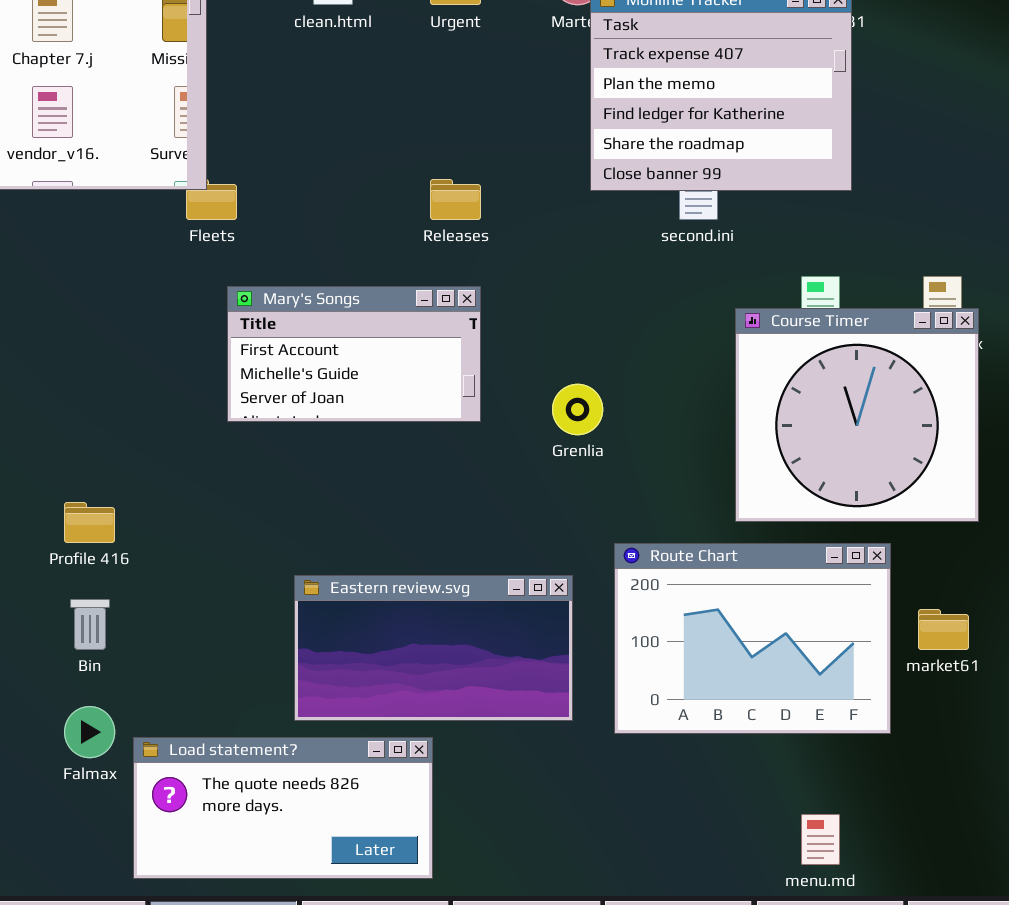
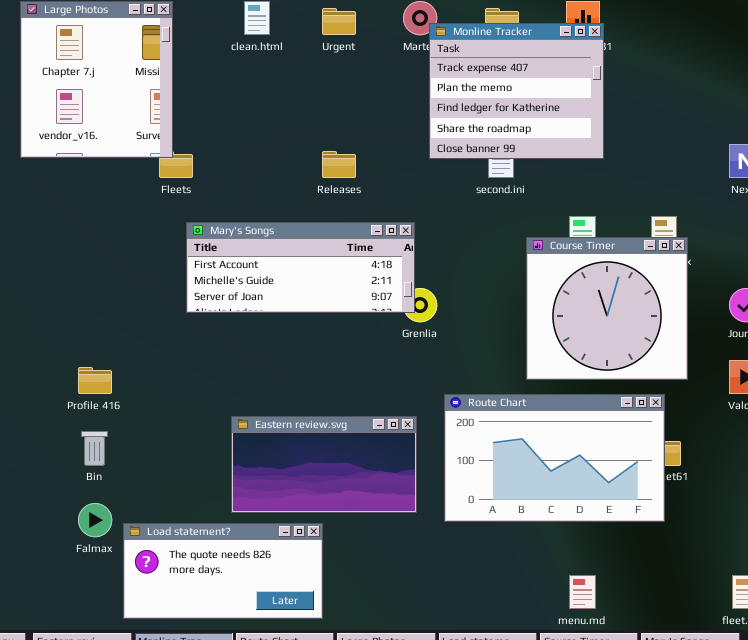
Mary's Songs: [227,286,481,422] -> [186,222,415,313], resized
Route Chart: [614,543,891,734] -> [444,394,665,522], resized

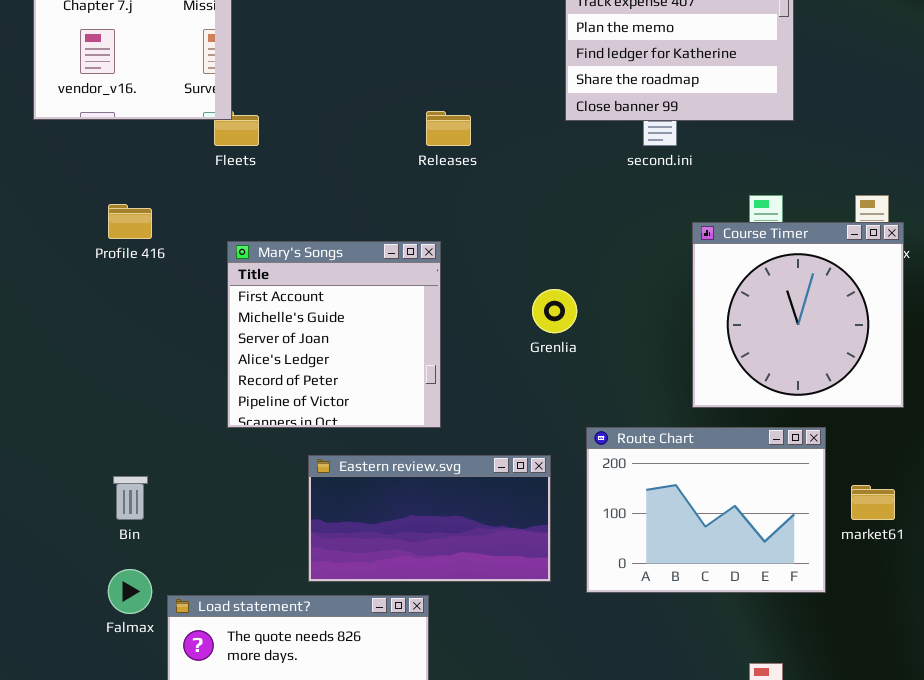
Mary's Songs: [186,222,415,313] -> [227,241,441,428], moved, resized
Profile 416: [78,367,112,394] -> [108,204,152,239], moved
Route Chart: [444,394,665,522] -> [586,427,826,593], resized

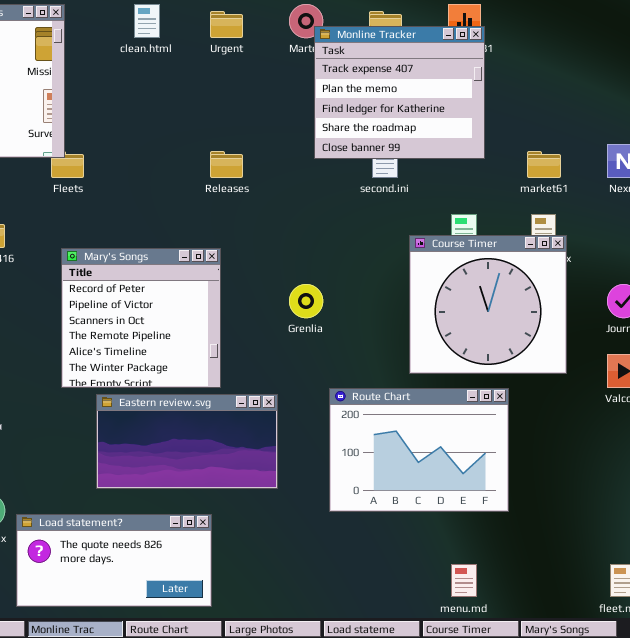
Mary's Songs: [227,241,441,428] -> [61,248,221,388], scrolled down 4 rows
Eastern review.svg: [308,455,551,582] -> [96,394,278,489], moved
market61: [851,485,895,520] -> [527,151,561,178], moved

